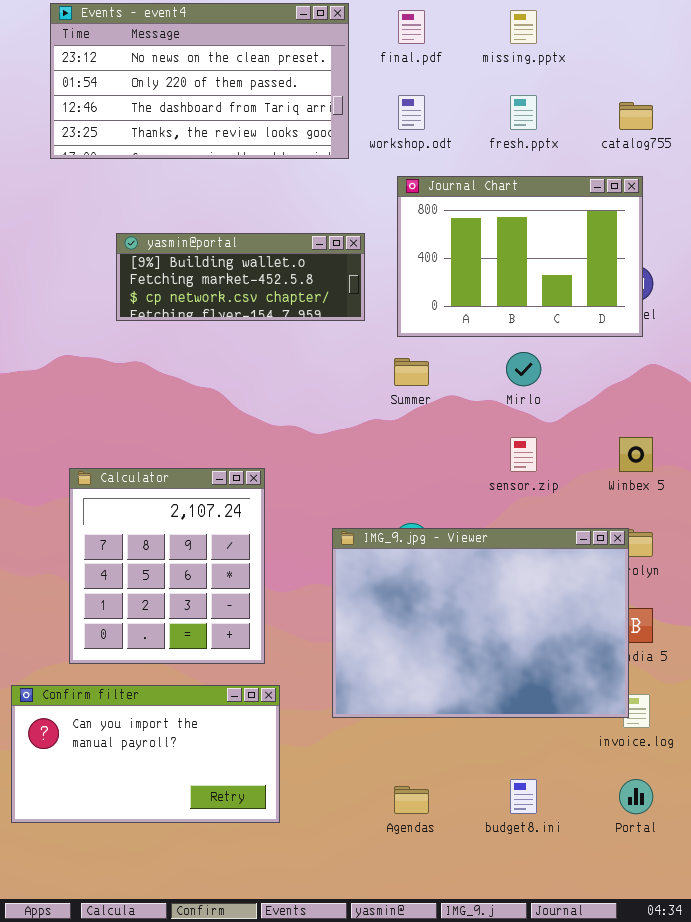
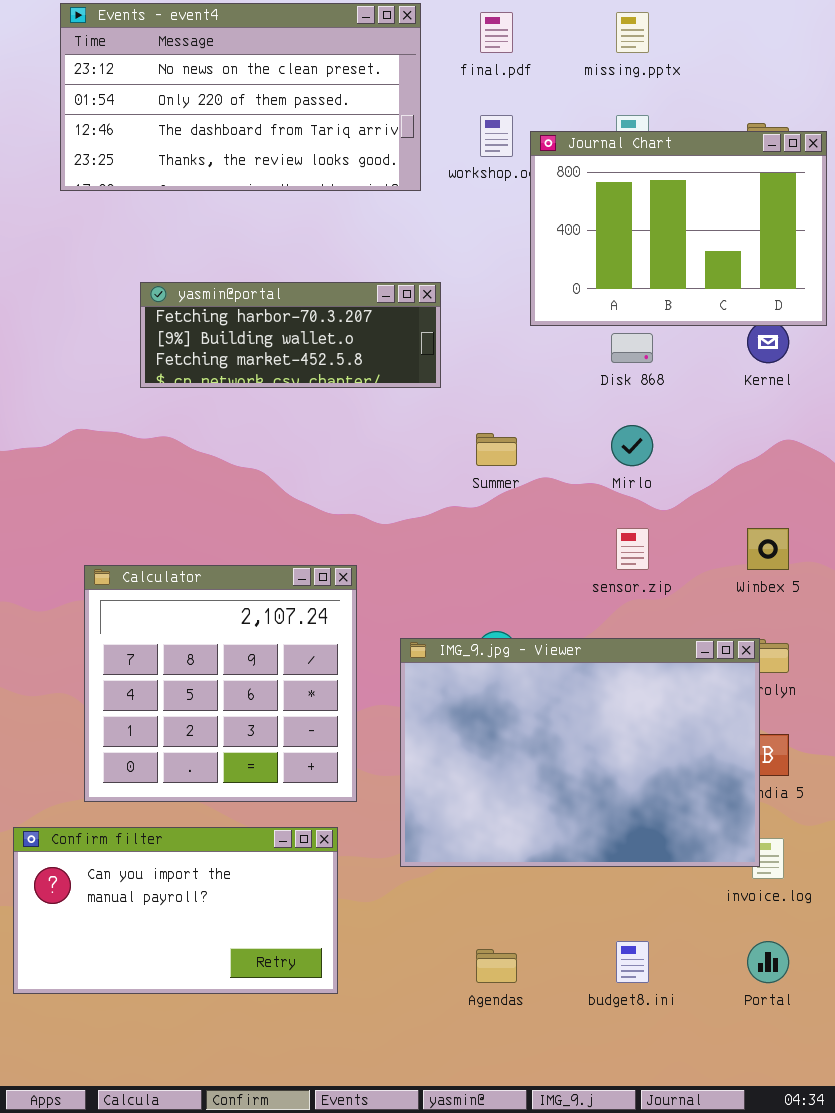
Journal Chart: [397,176,643,337] -> [530,131,827,326], moved
yasmin@portal: [116,233,365,321] -> [140,282,441,388], scrolled up 1 row
Calculator: [69,468,265,664] -> [84,565,357,802], resized

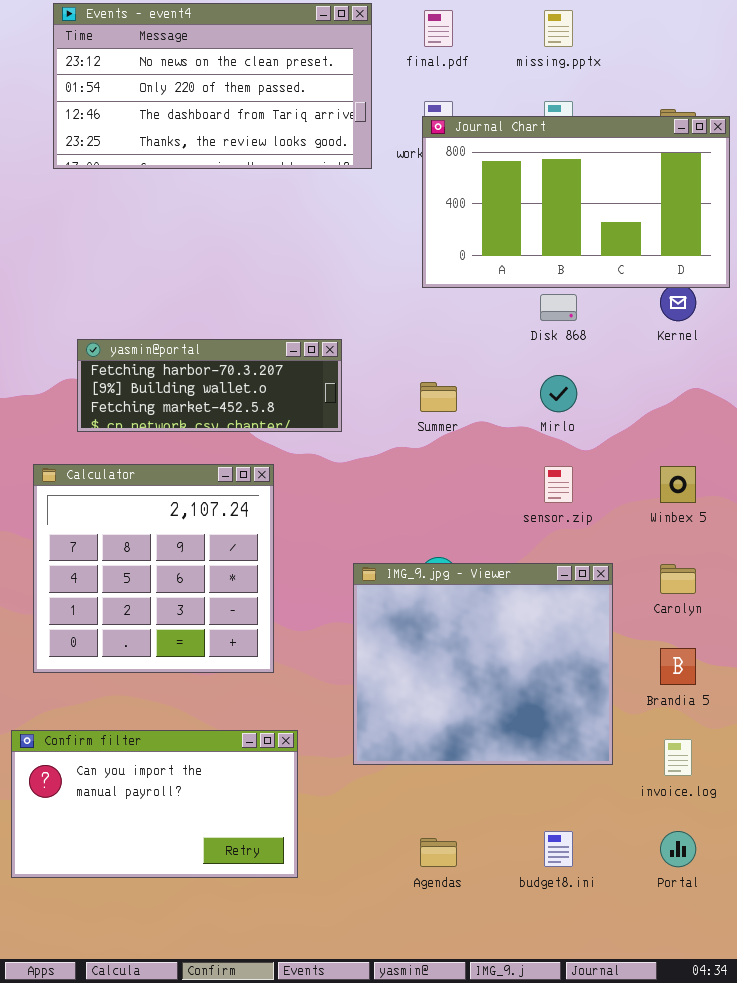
Journal Chart: [530,131,827,326] -> [422,116,730,288], resized
yasmin@portal: [140,282,441,388] -> [77,339,342,432], moved
Calculator: [84,565,357,802] -> [33,464,274,673], moved
IMG_9.jpg - Viewer: [400,638,760,867] -> [353,563,613,765], resized

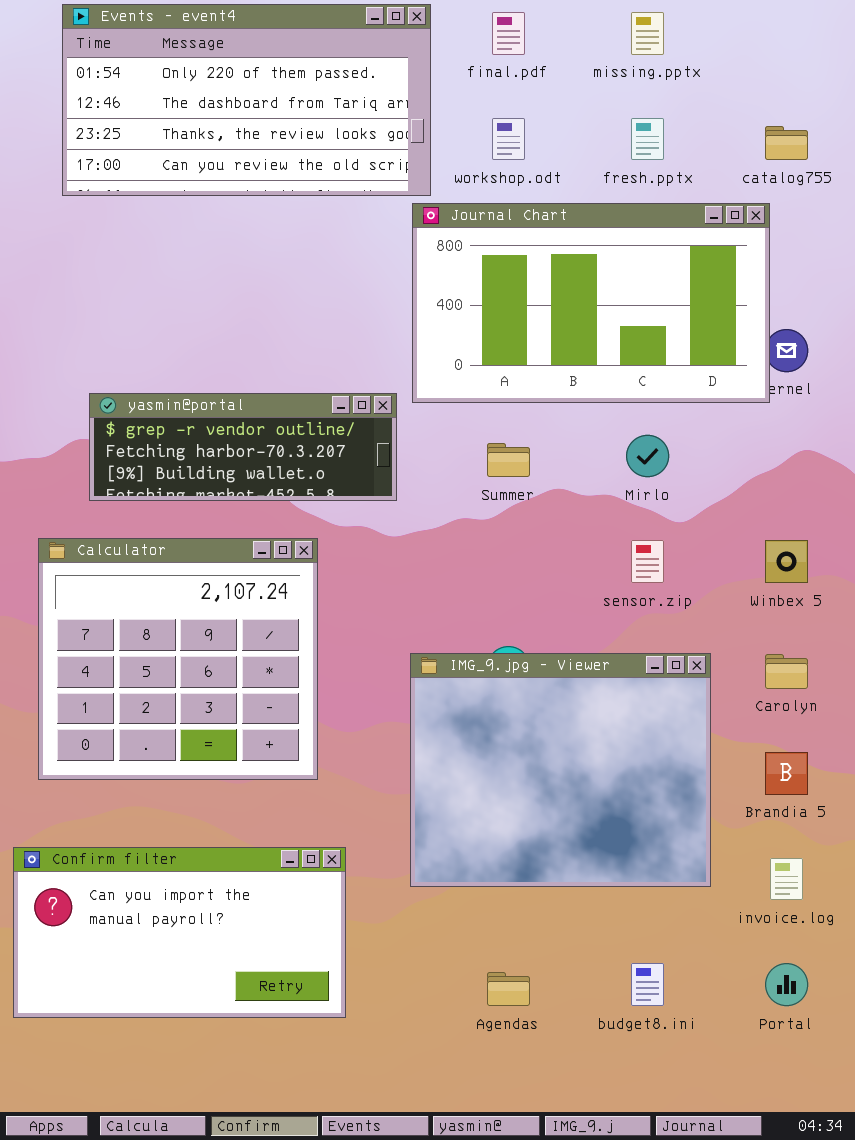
Events - event4: [53,3,372,169] -> [62,4,431,196], scrolled down 1 row
Journal Chart: [422,116,730,288] -> [412,203,770,403], moved
yasmin@portal: [77,339,342,432] -> [89,393,397,501], scrolled up 1 row

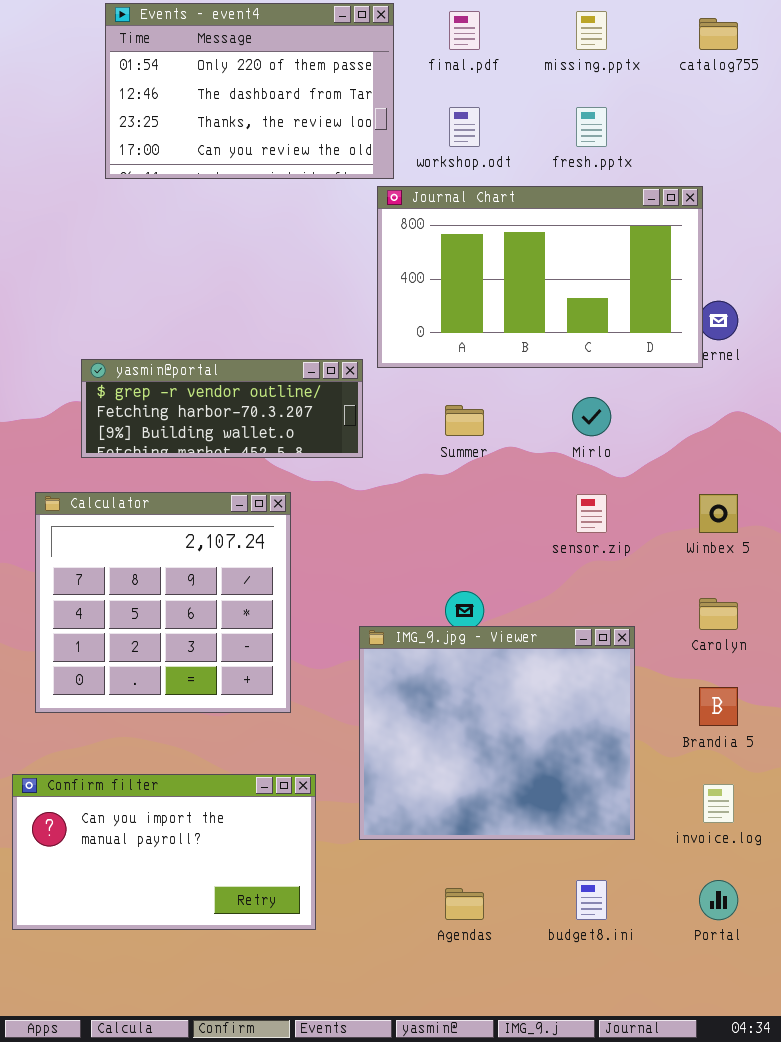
Events - event4: [62,4,431,196] -> [105,3,394,179], resized
catalog755: [765,126,808,160] -> [699,18,738,50], moved
IMG_9.jpg - Viewer: [410,653,711,887] -> [359,626,635,840], moved

